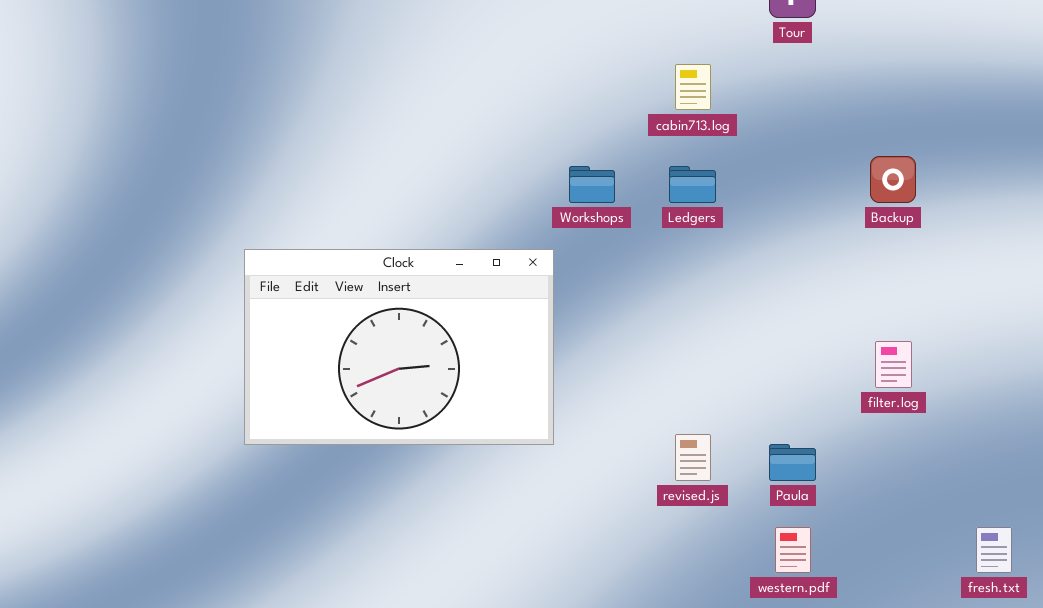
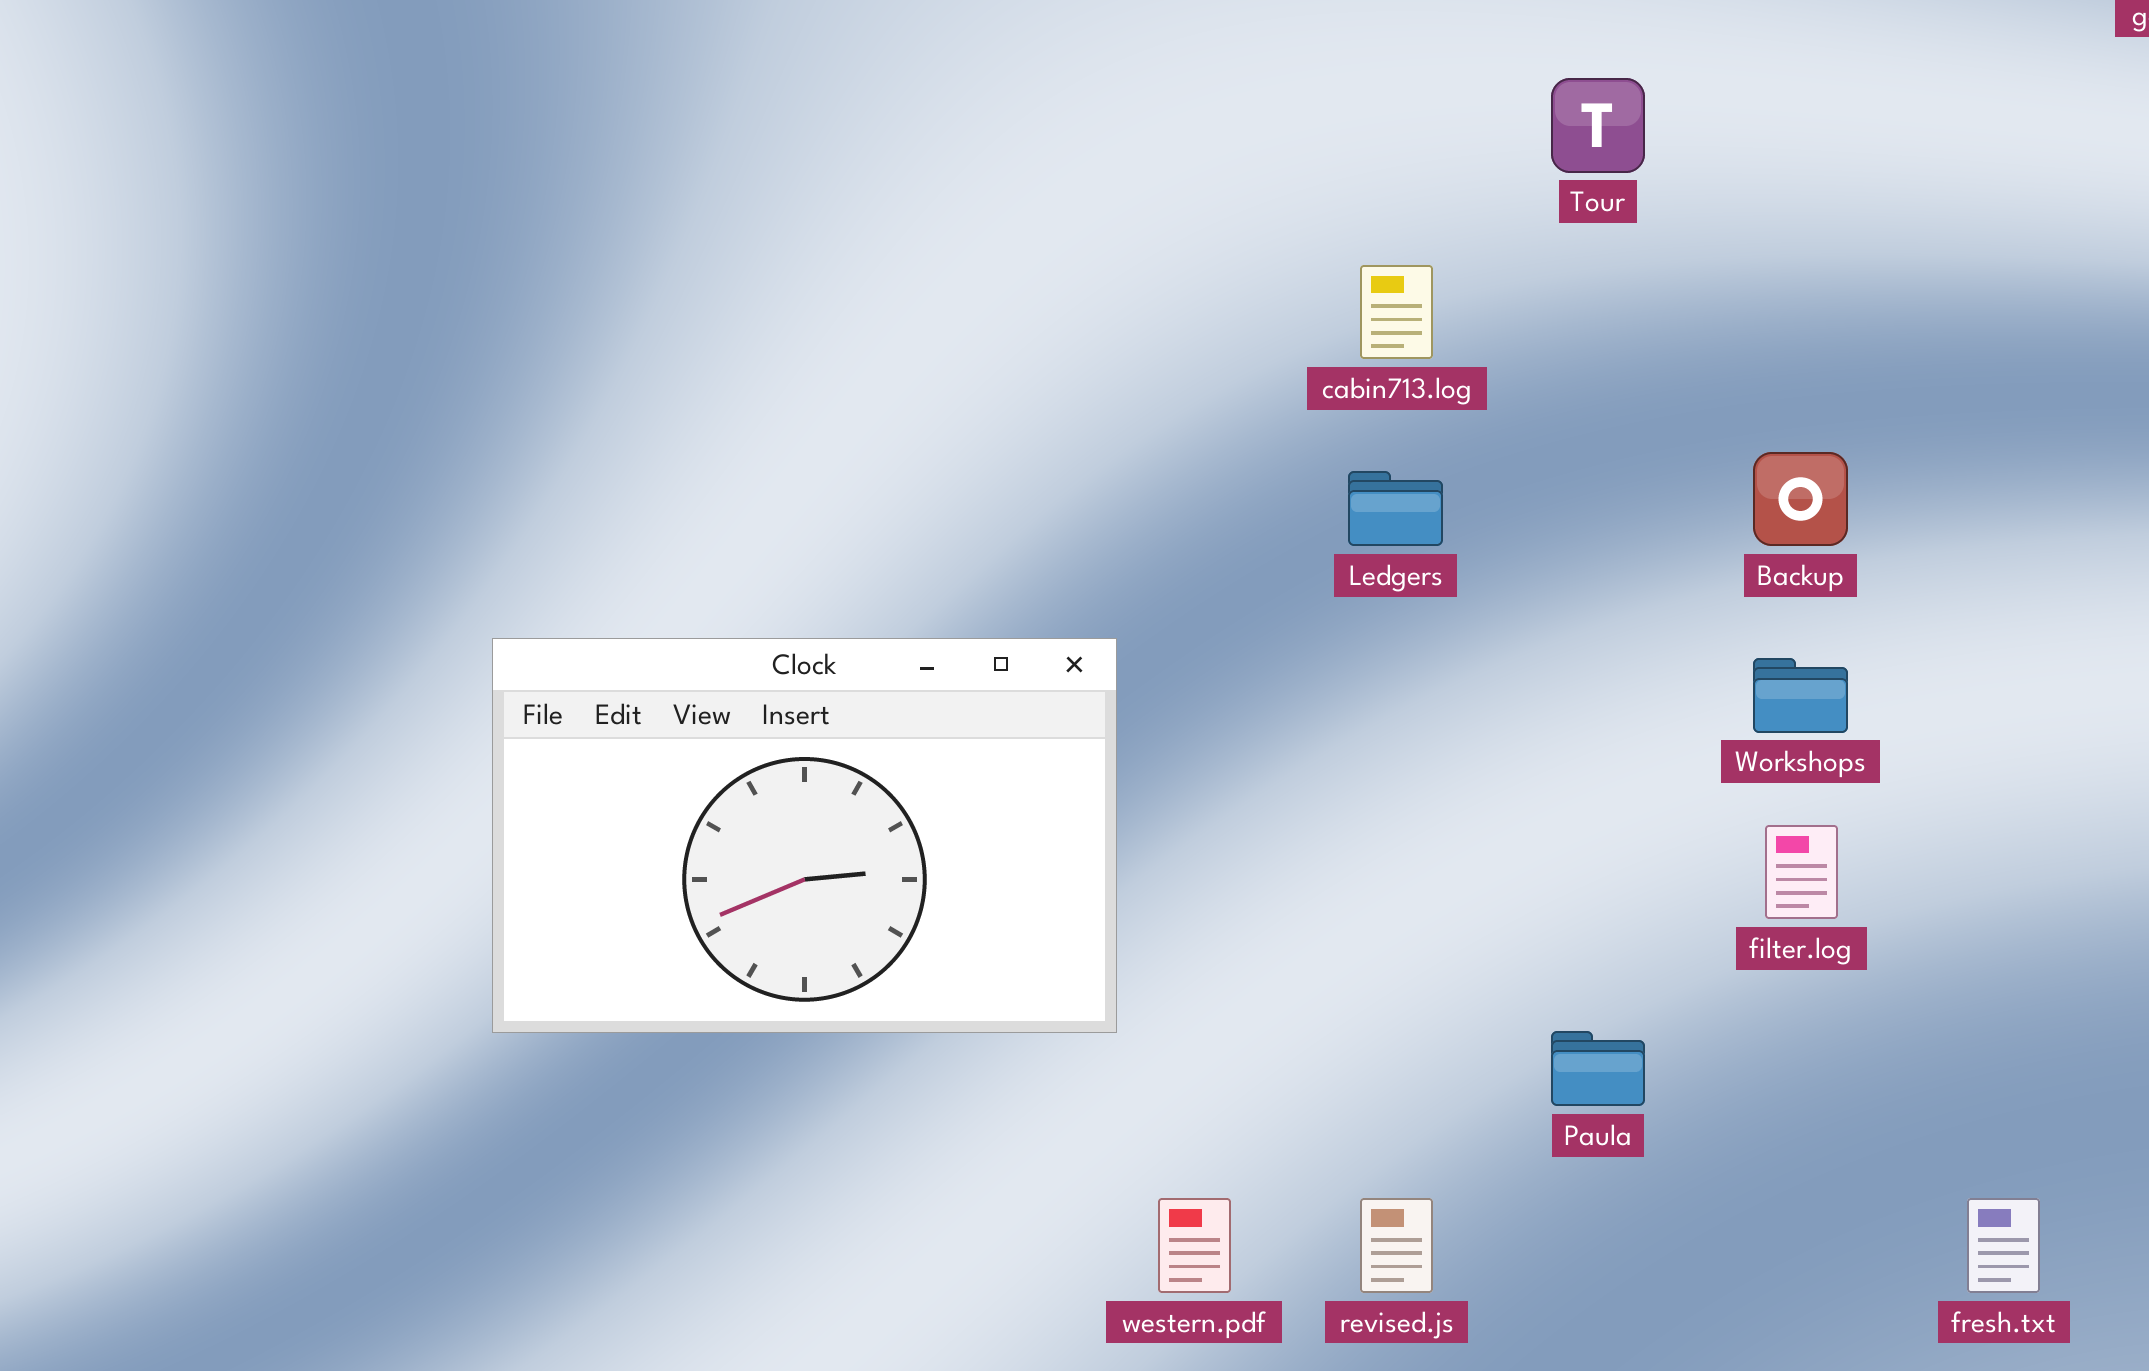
Workshops: [569,166,615,203] -> [1753,658,1848,733], moved
revised.js: [675,434,711,481] -> [1360,1198,1433,1293], moved
western.pdf: [775,527,811,573] -> [1158,1198,1231,1293], moved

